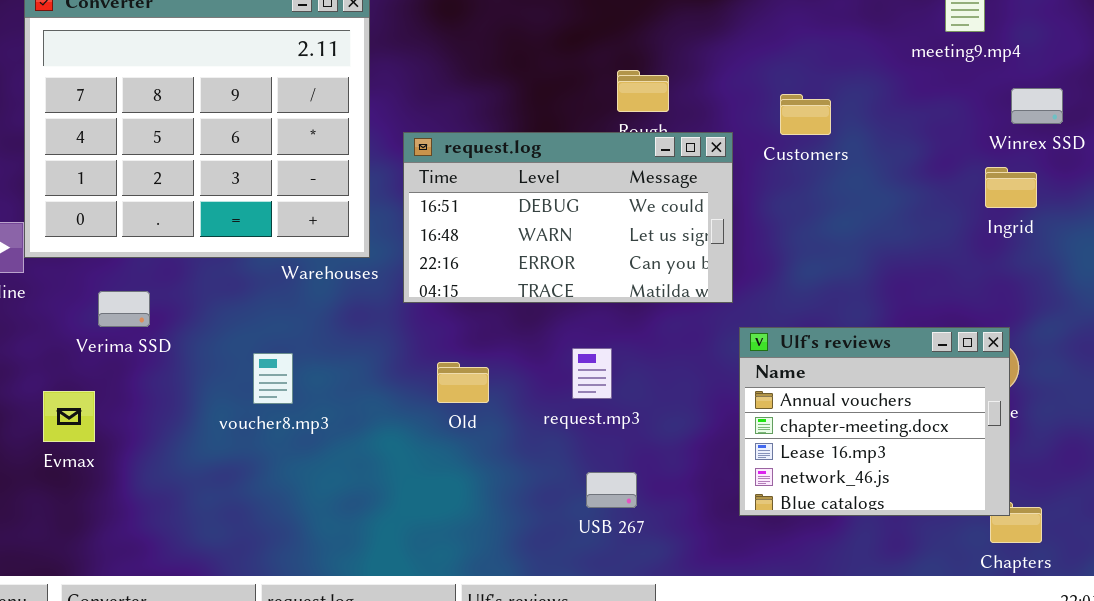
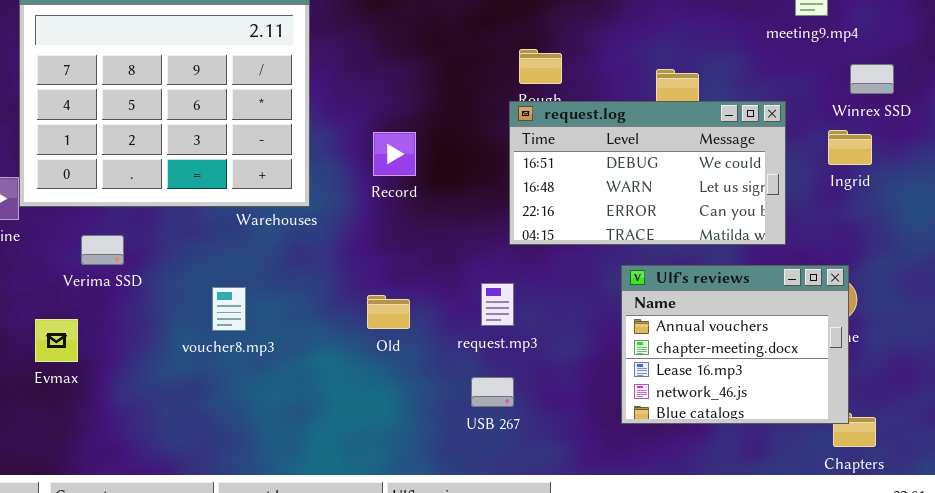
request.log: [403,132,733,303] -> [509,101,786,245], moved
USB 267: [586,472,637,508] -> [471,377,514,407], moved

